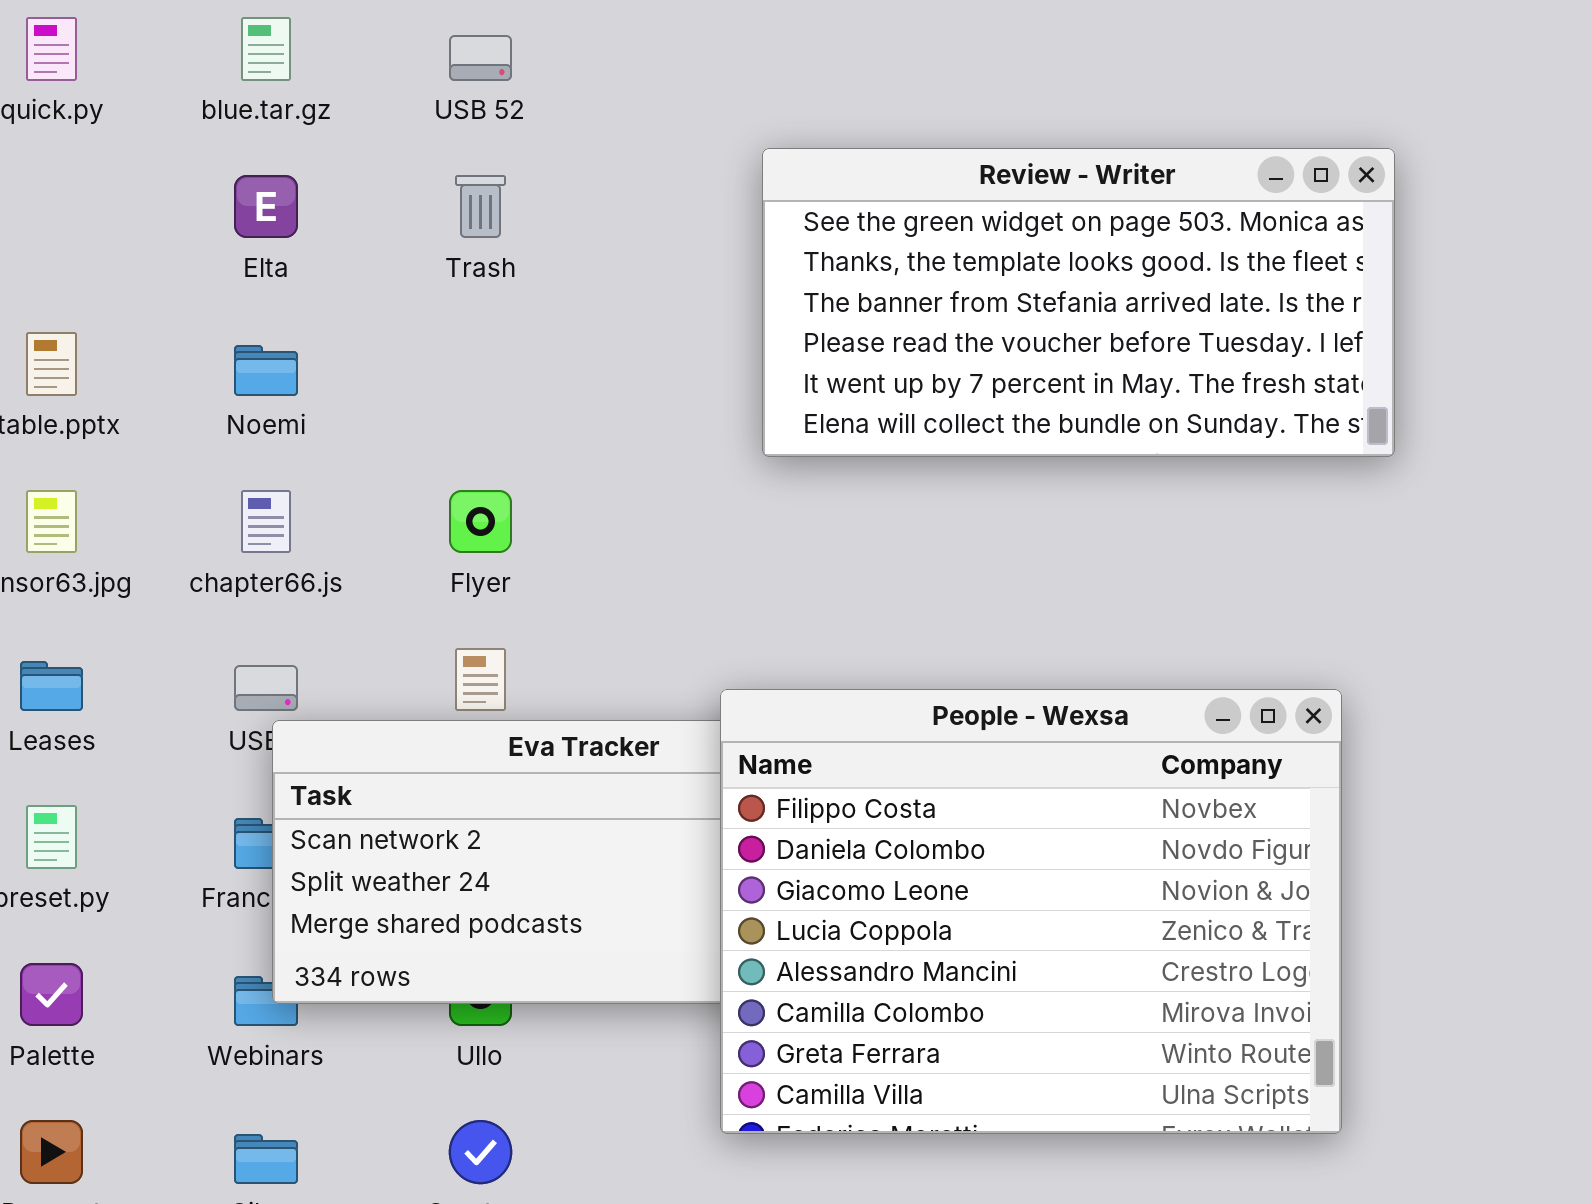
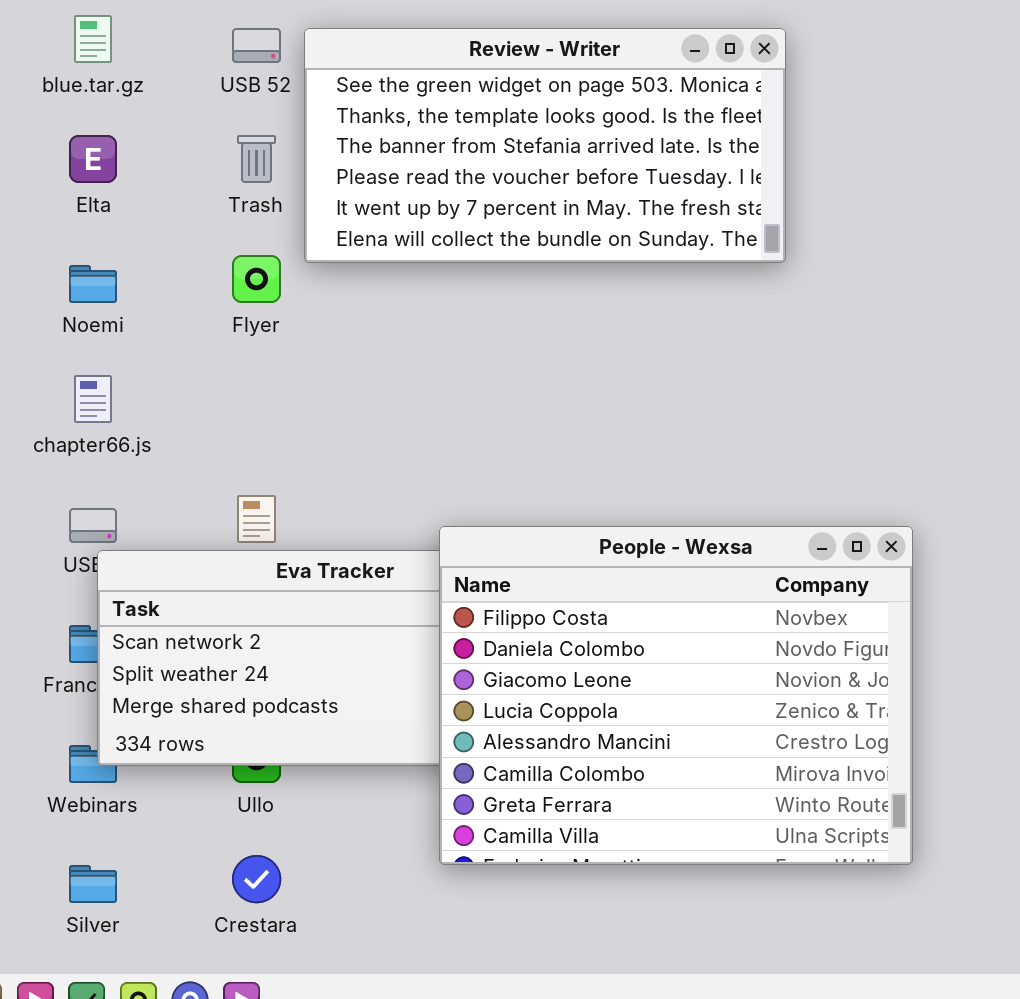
Review - Writer: [762,148,1395,457] -> [304,28,786,263], moved
Flyer: [449,490,512,553] -> [232,255,281,303], moved

